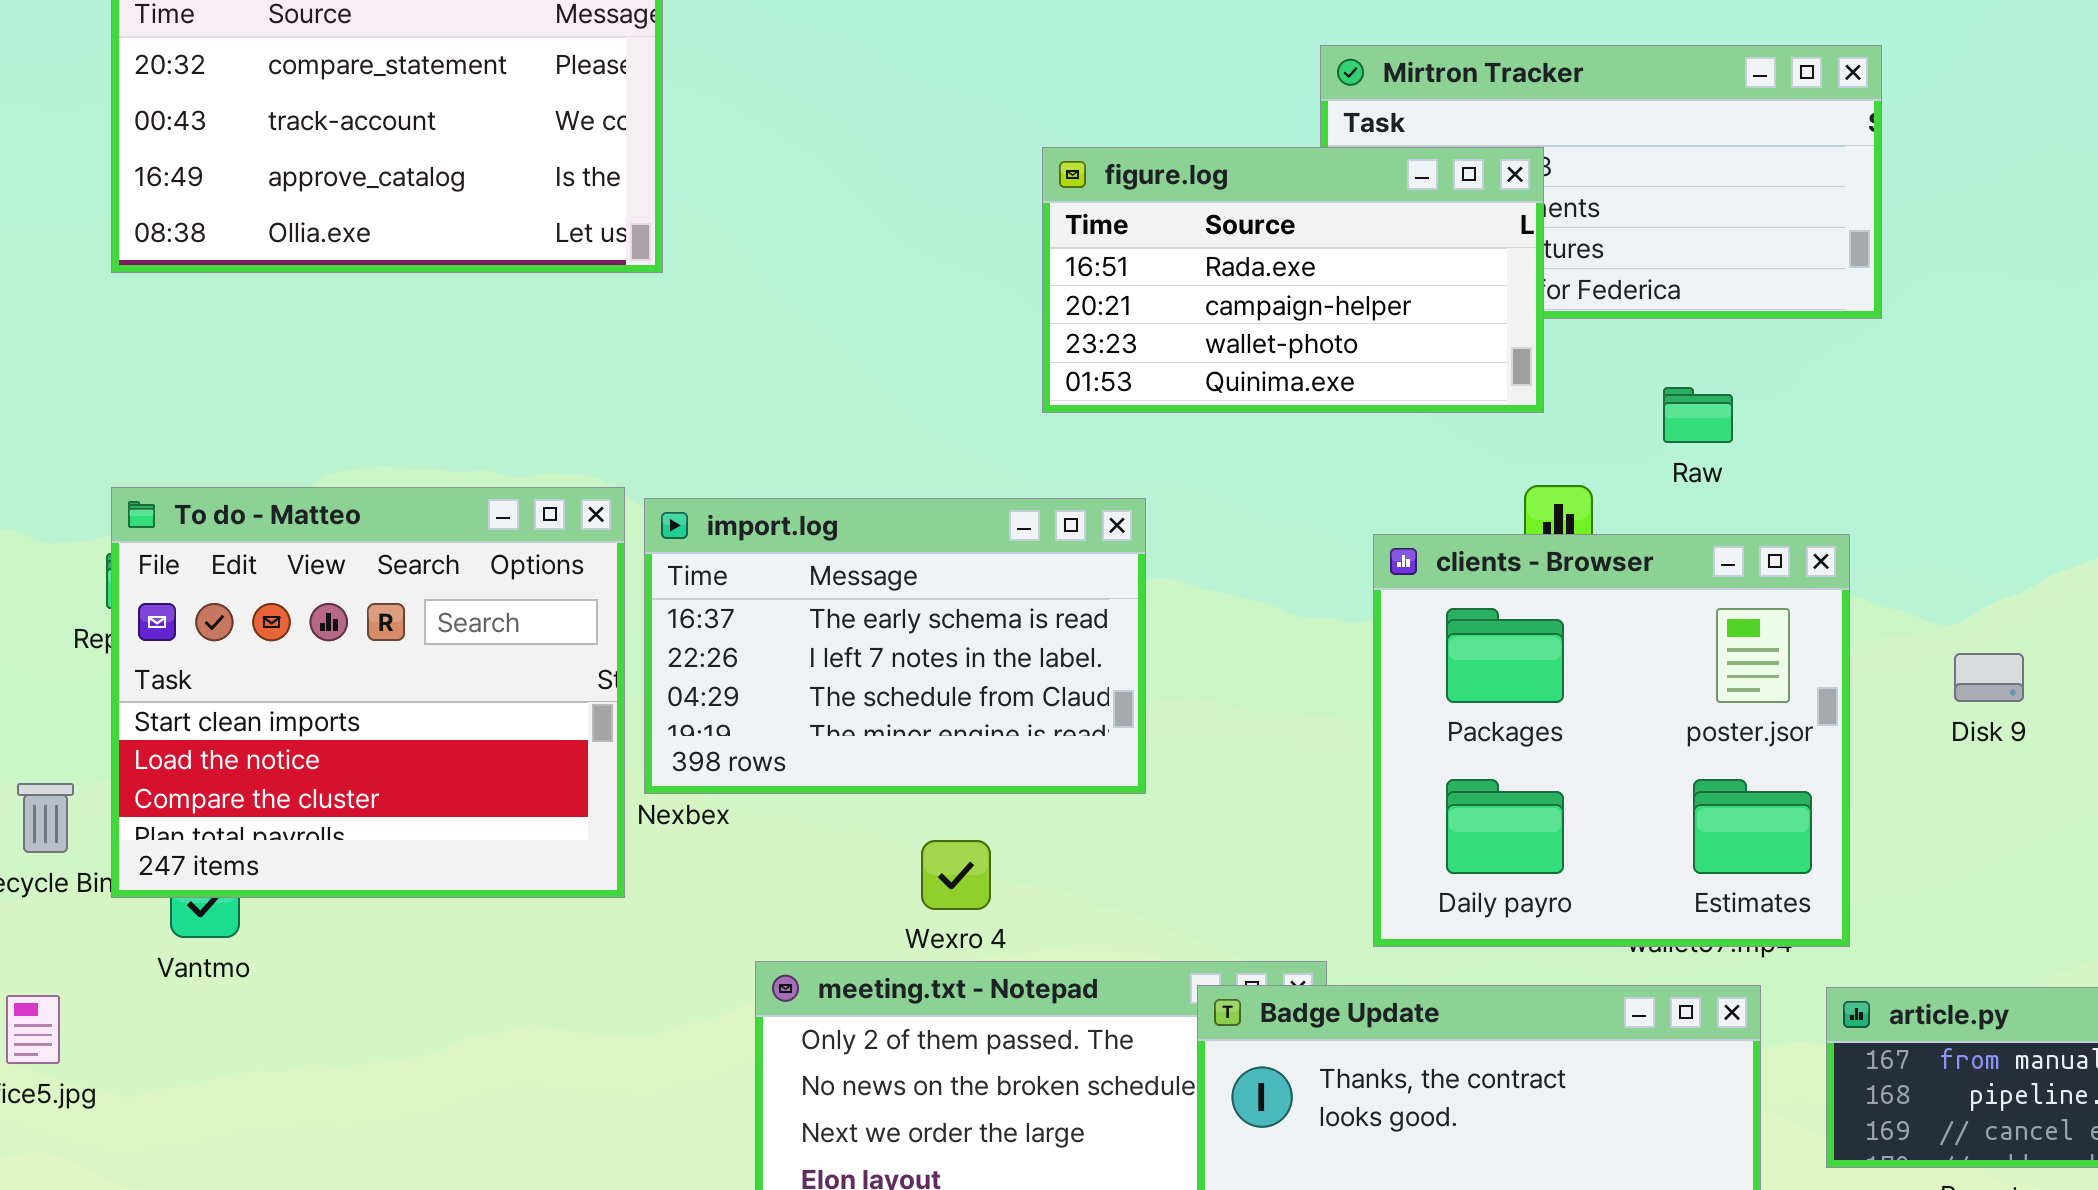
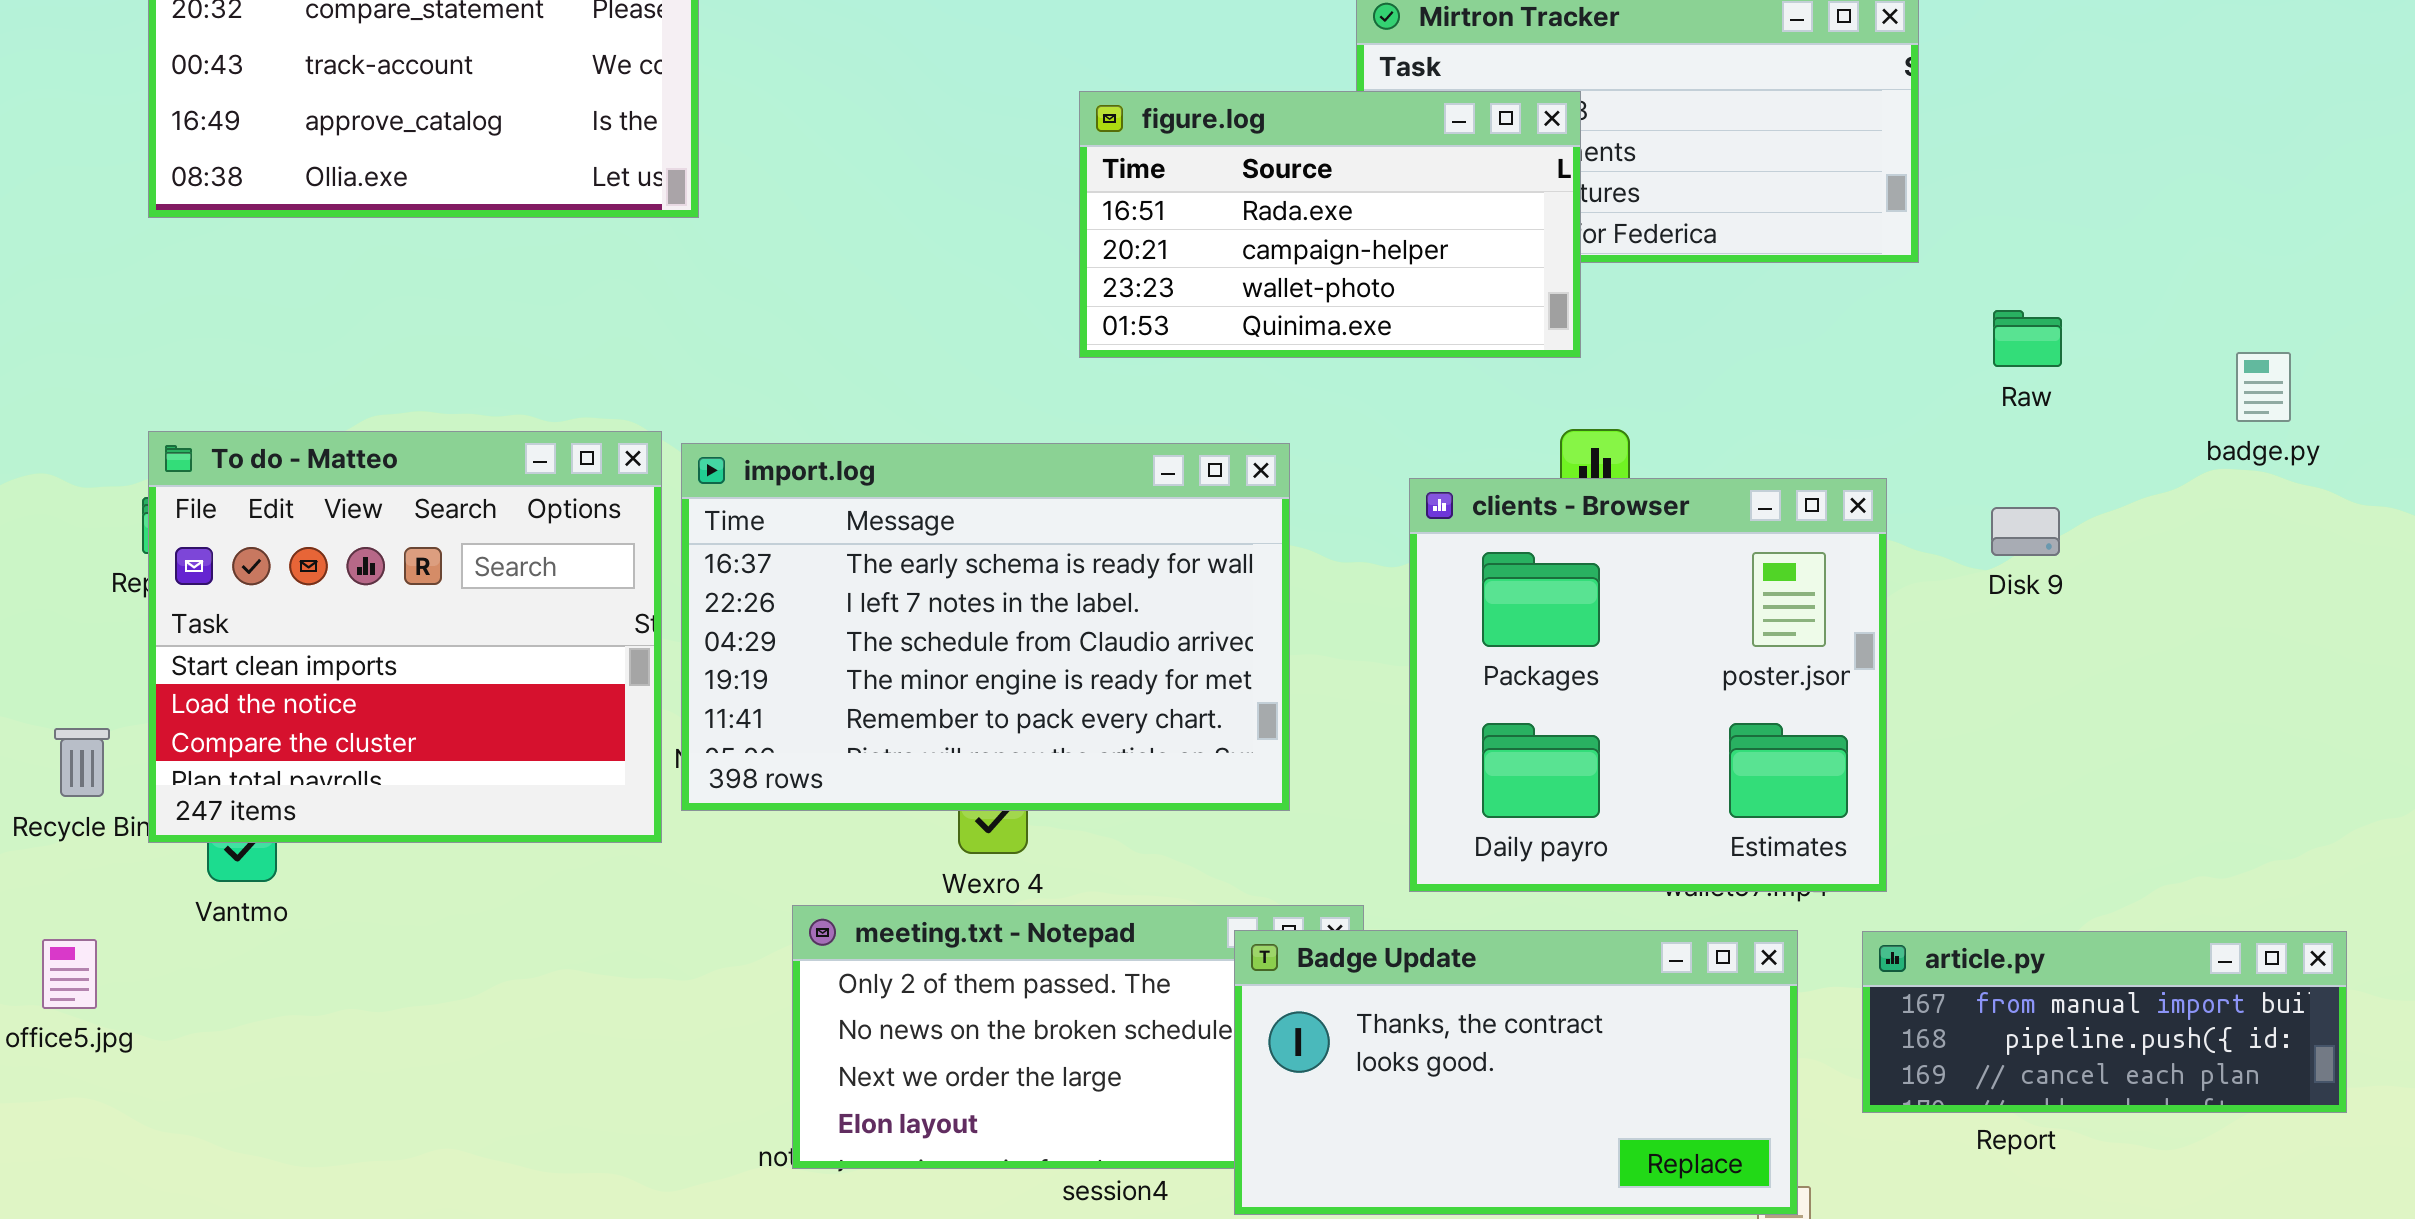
Raw: [1663,387,1733,443] -> [1993,310,2062,367], moved
import.log: [644,498,1146,794] -> [681,443,1290,811], resized
Disk 9: [1954,653,2024,702] -> [1991,507,2060,556], moved

